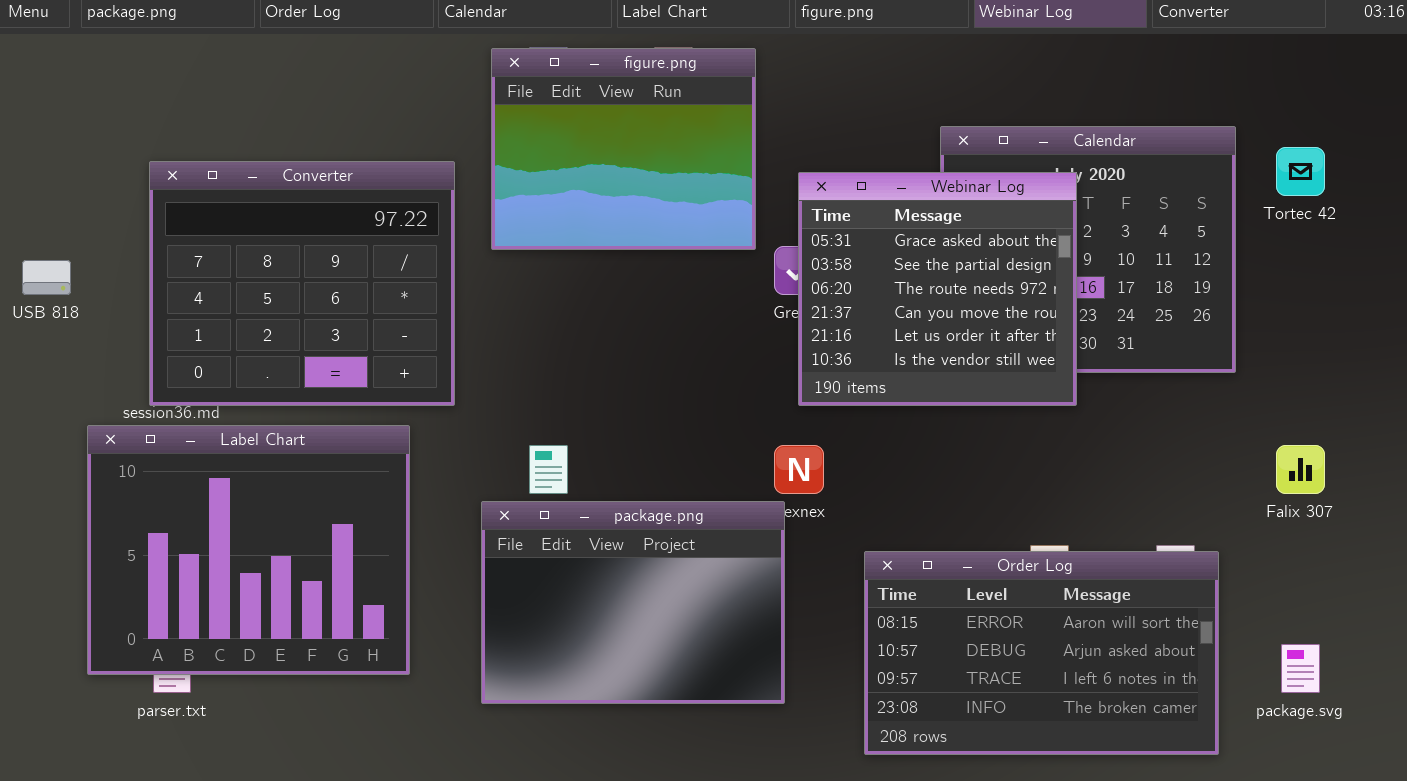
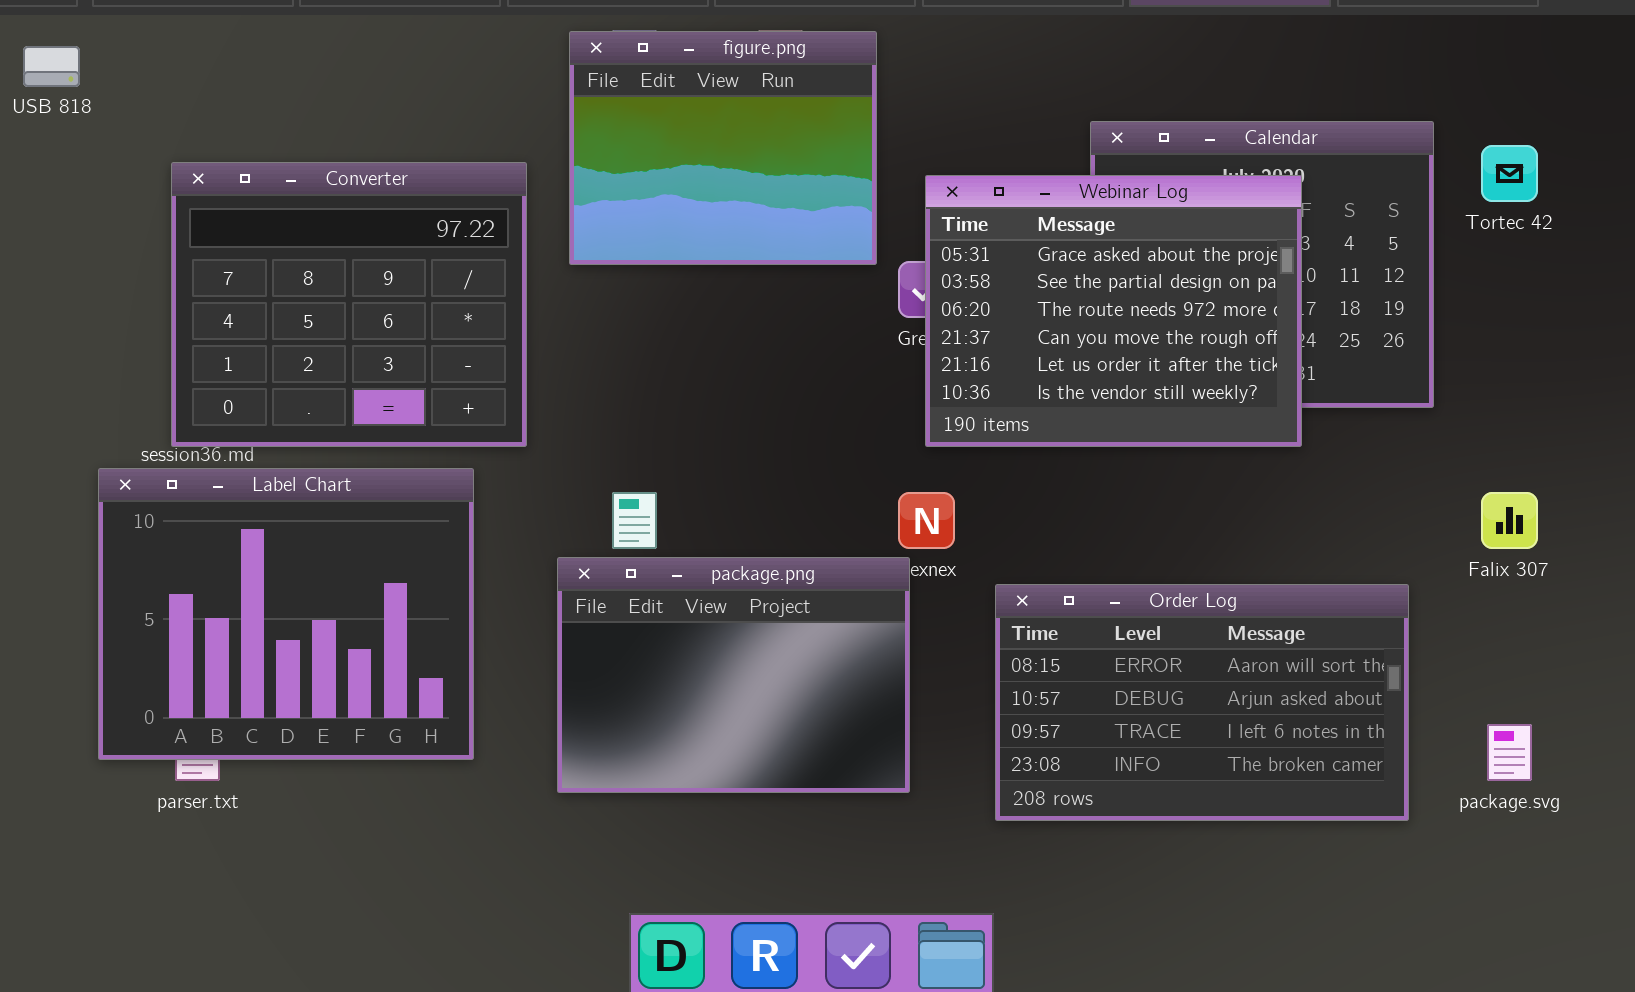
Webinar Log: [798,172,1077,406] -> [925,175,1302,447], resized
USB 818: [22,260,71,295] -> [23,46,80,87], moved
Order Log: [864,551,1219,755] -> [995,584,1409,821], moved

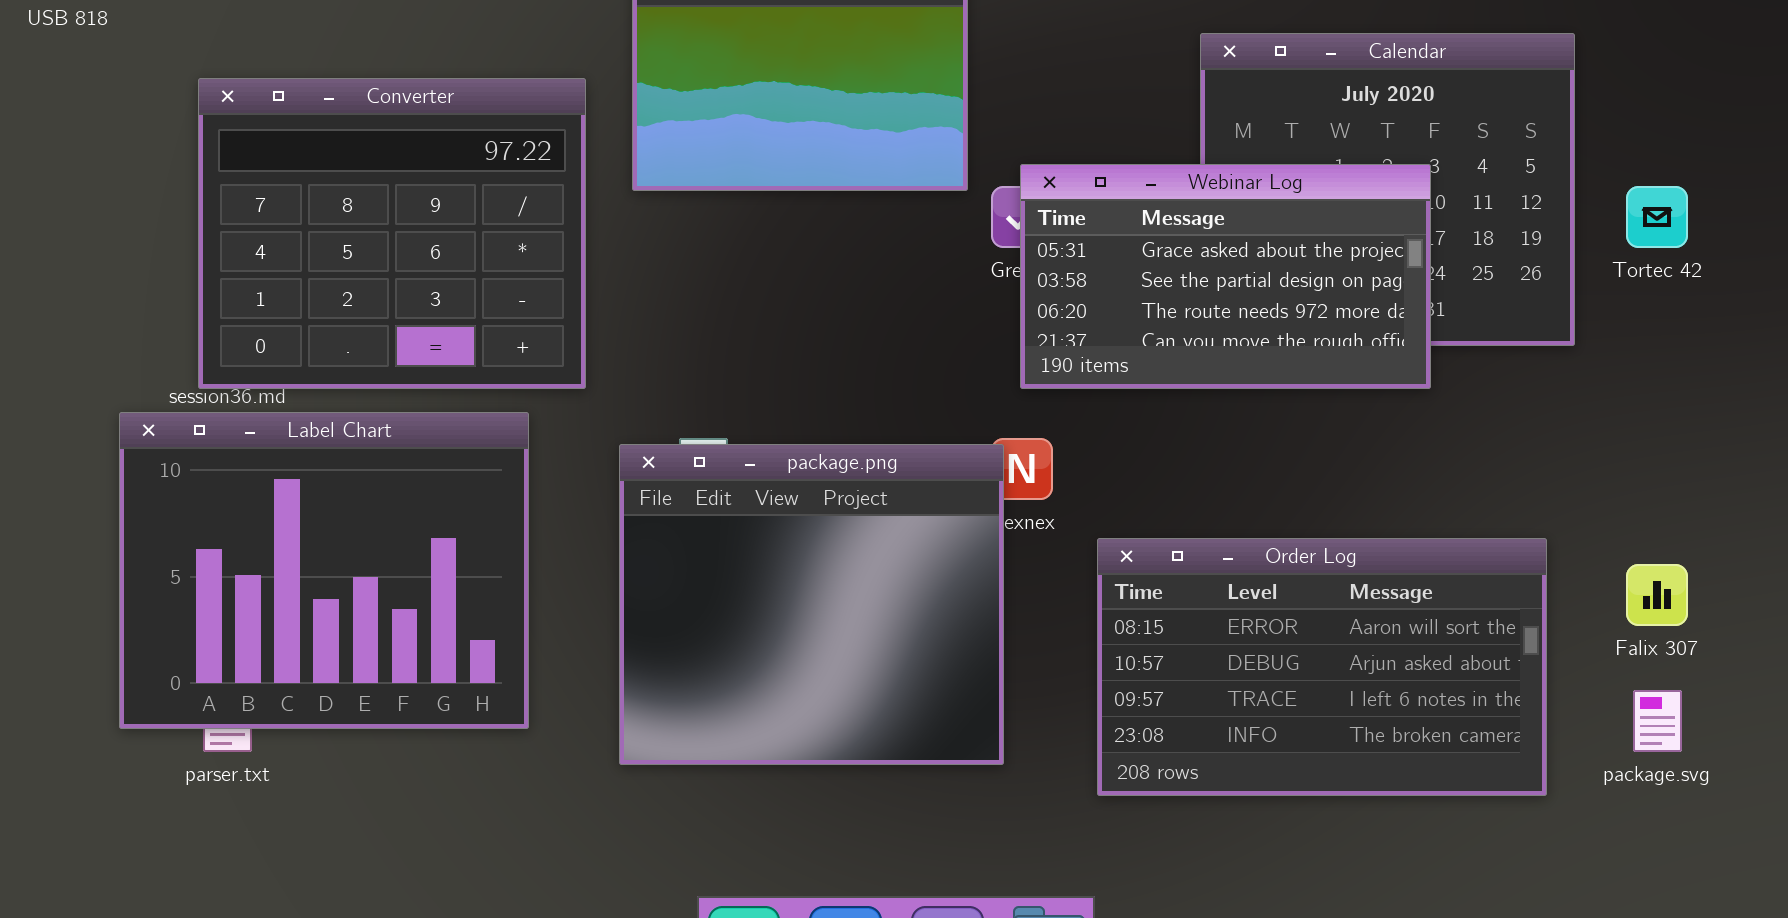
Tortec 42: [1481,145,1538,202] -> [1626,186,1688,248], moved
Webinar Log: [925,175,1302,447] -> [1020,164,1431,389], resized
Falix 307: [1481,492,1538,549] -> [1626,564,1688,626], moved
package.png: [557,557,910,793] -> [619,444,1004,765], resized

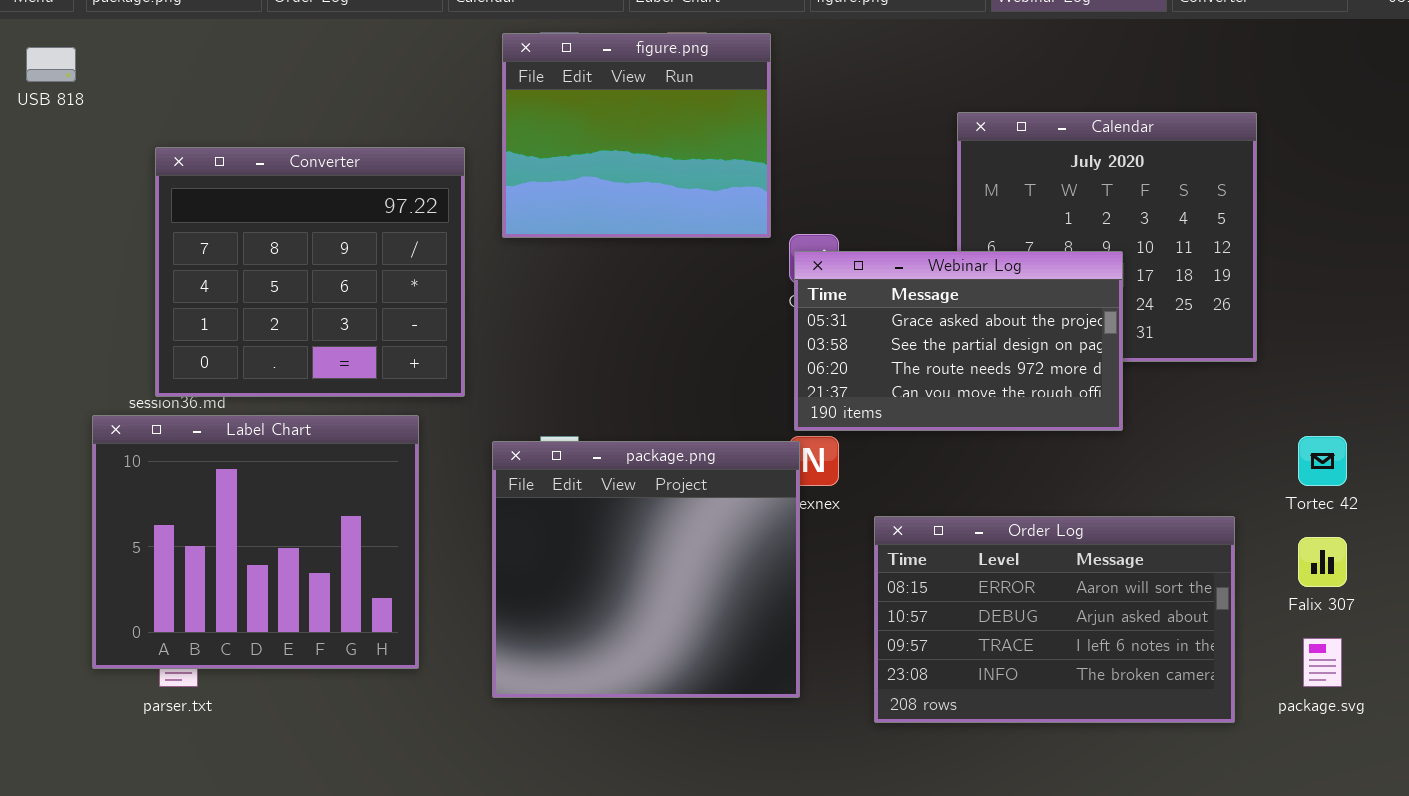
Webinar Log: [1020,164,1431,389] -> [794,251,1123,431], moved
Tortec 42: [1626,186,1688,248] -> [1298,436,1347,486], moved

